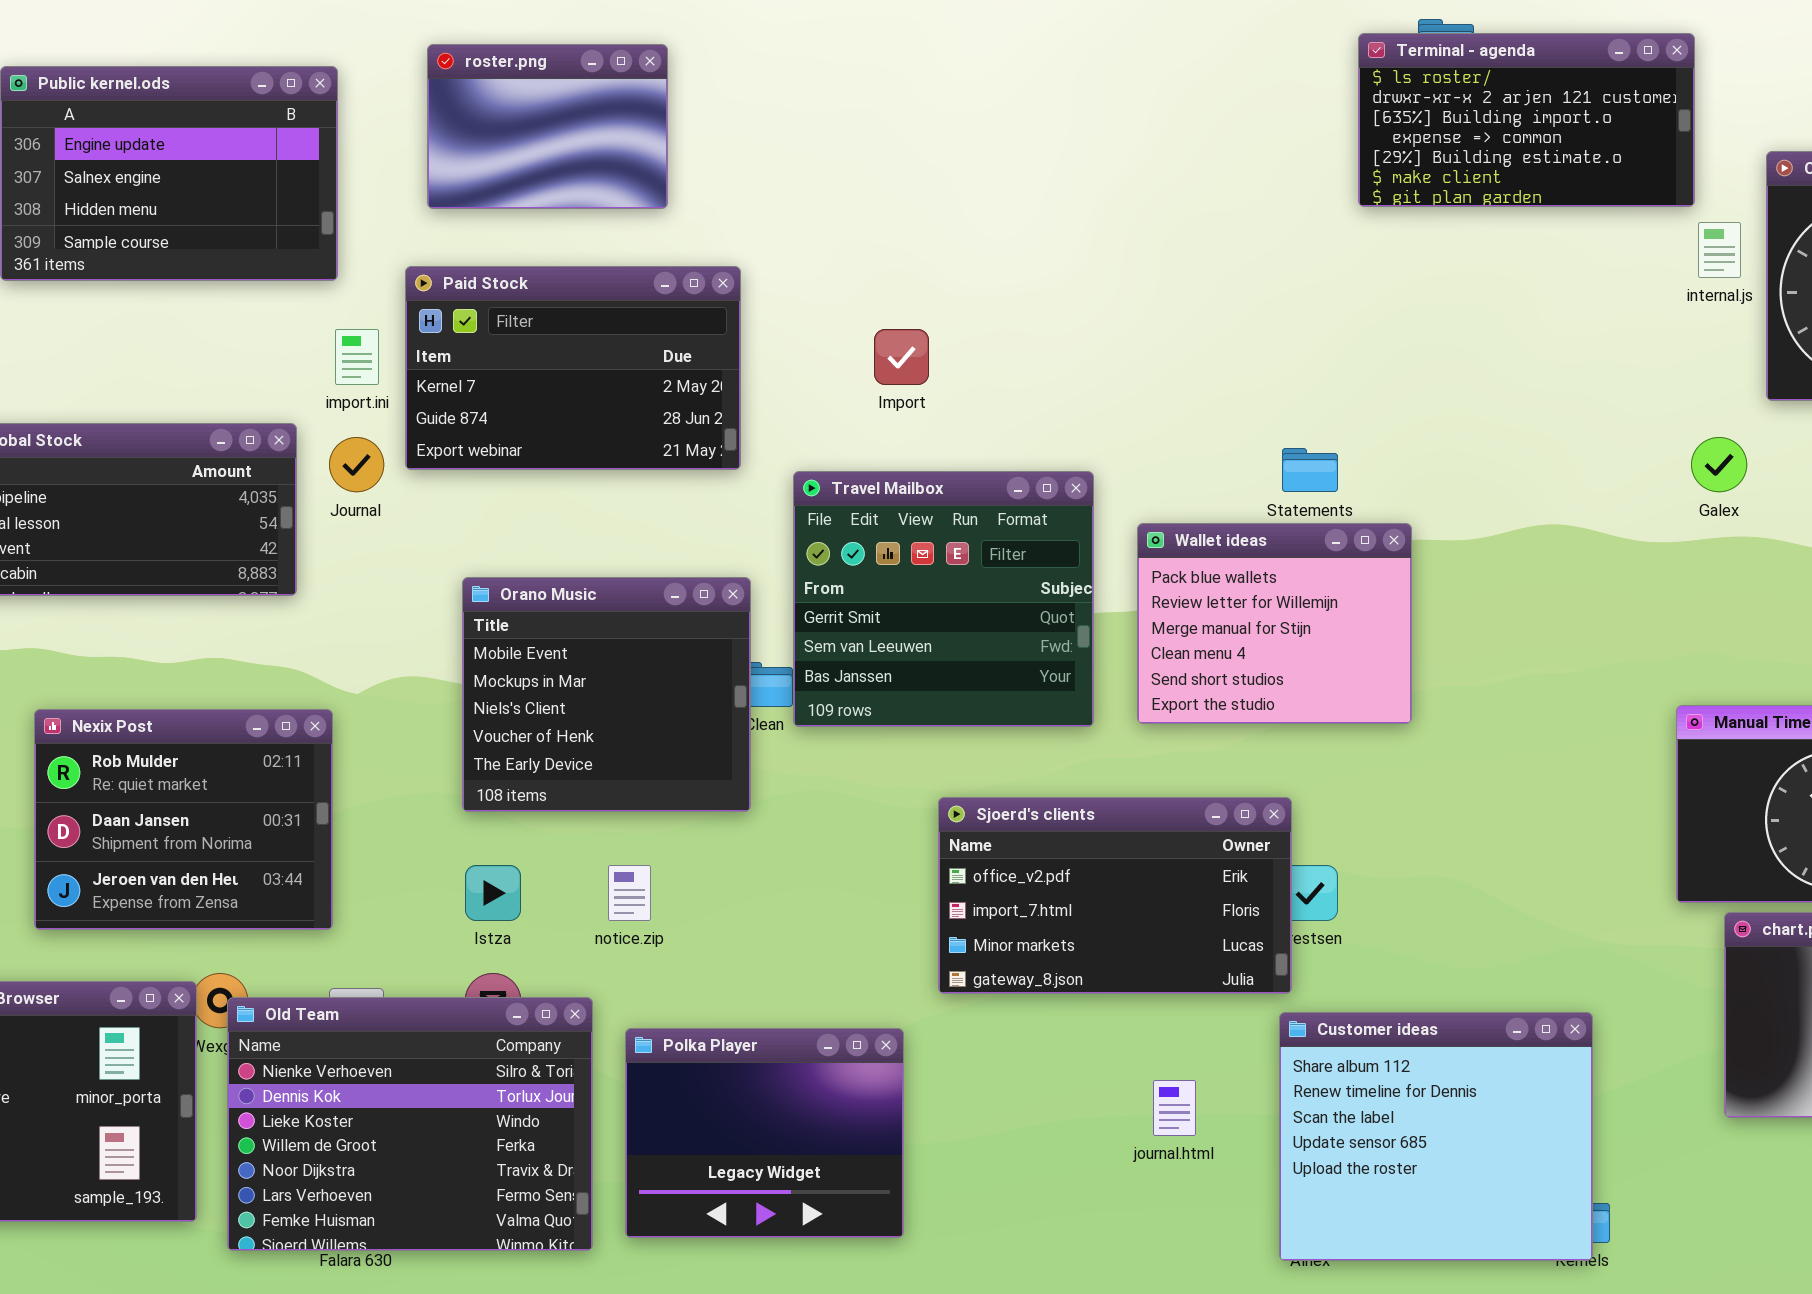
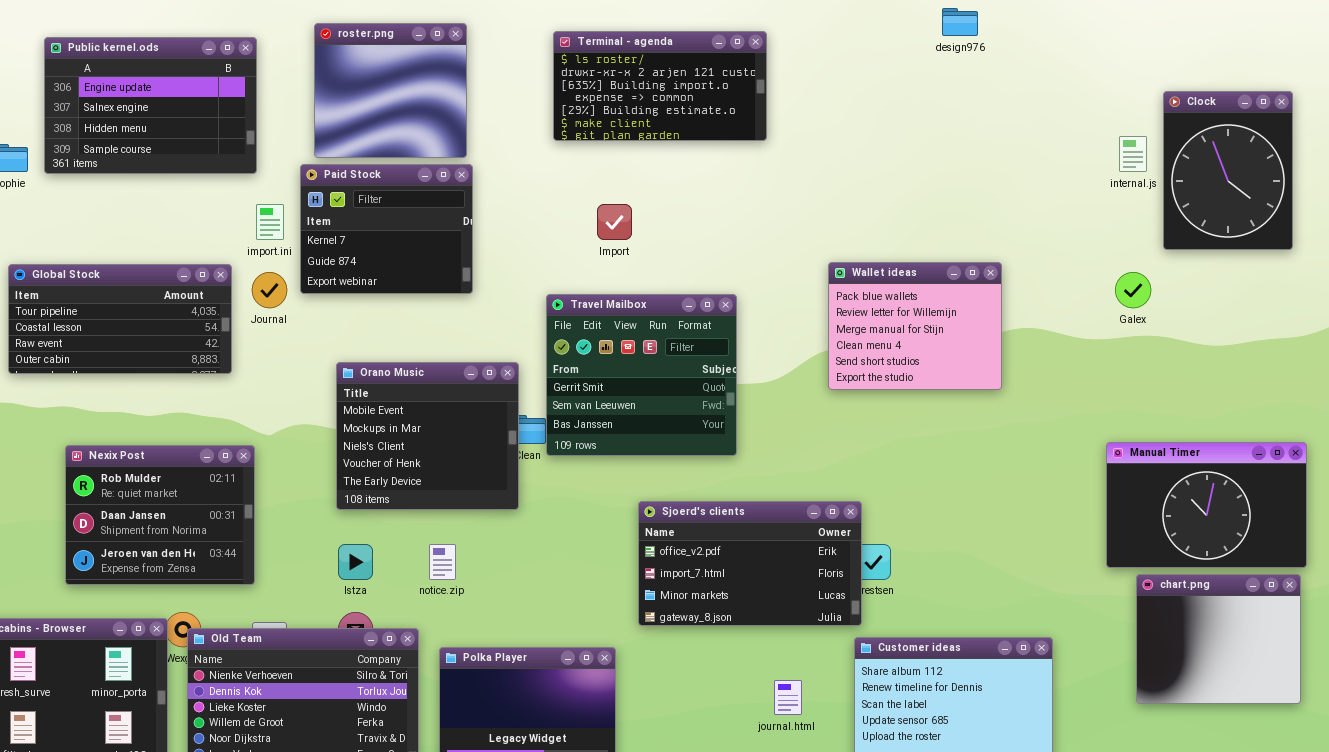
Terminal - agenda: [1358,33,1695,207] -> [553,31,767,141], moved
roster.png: [427,44,668,209] -> [314,23,467,158], resized
Paid Stock: [405,266,741,470] -> [300,164,473,294], resized
Wallet ideas: [1137,523,1412,724] -> [828,262,1002,390], moved

